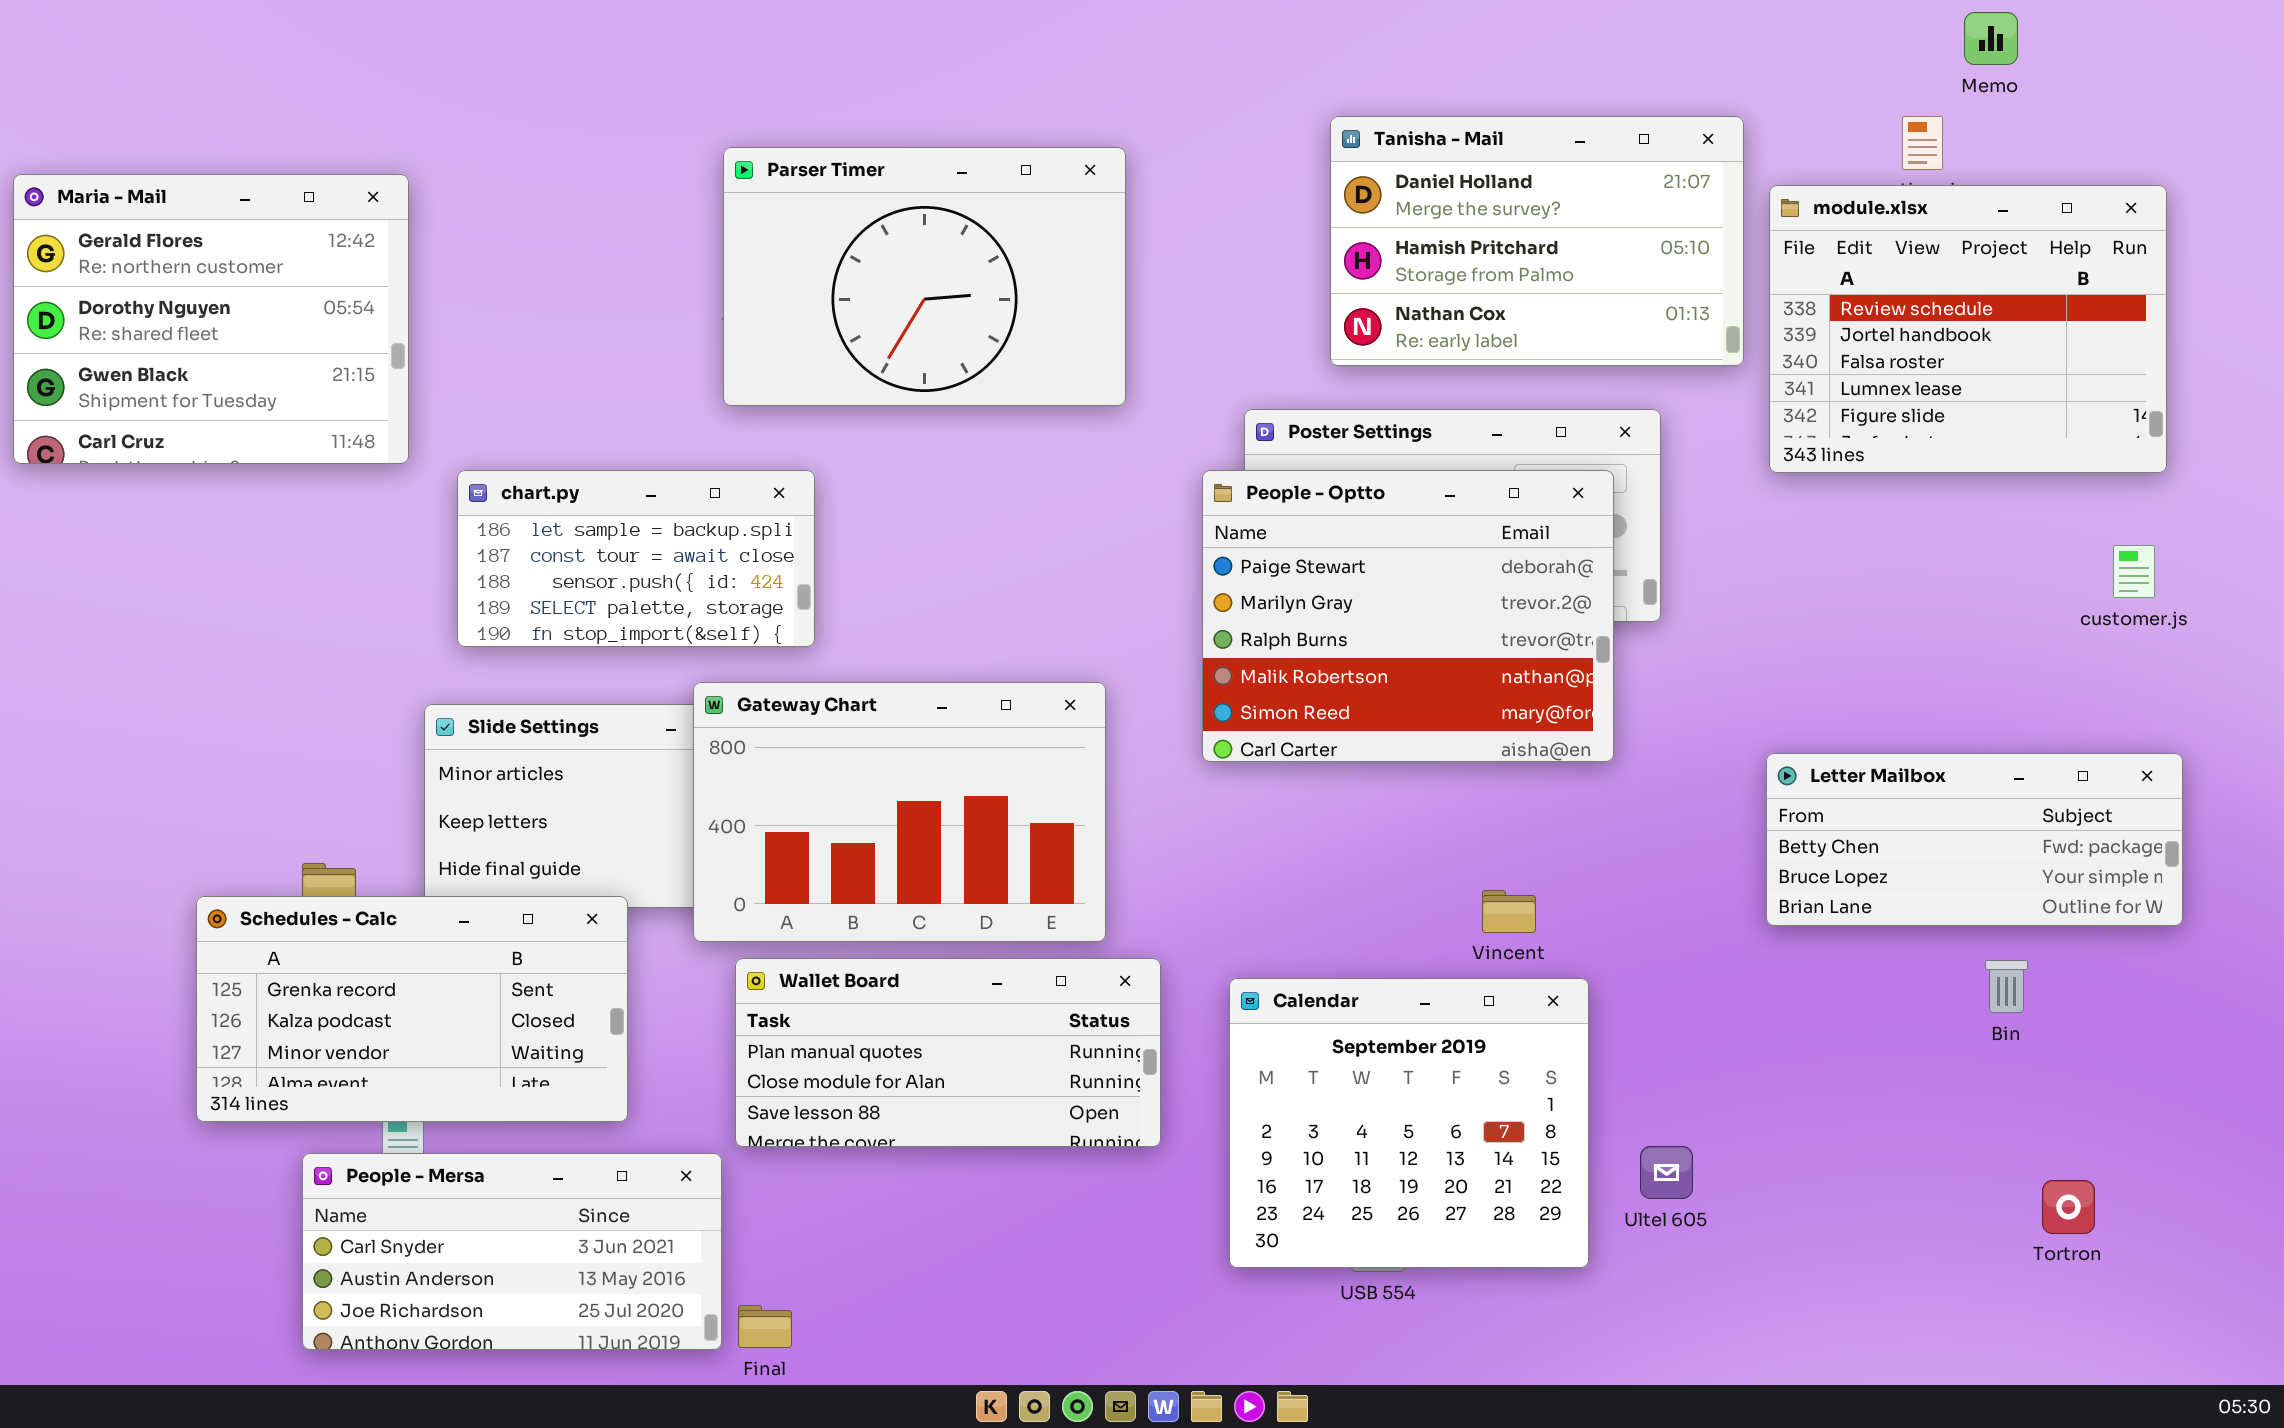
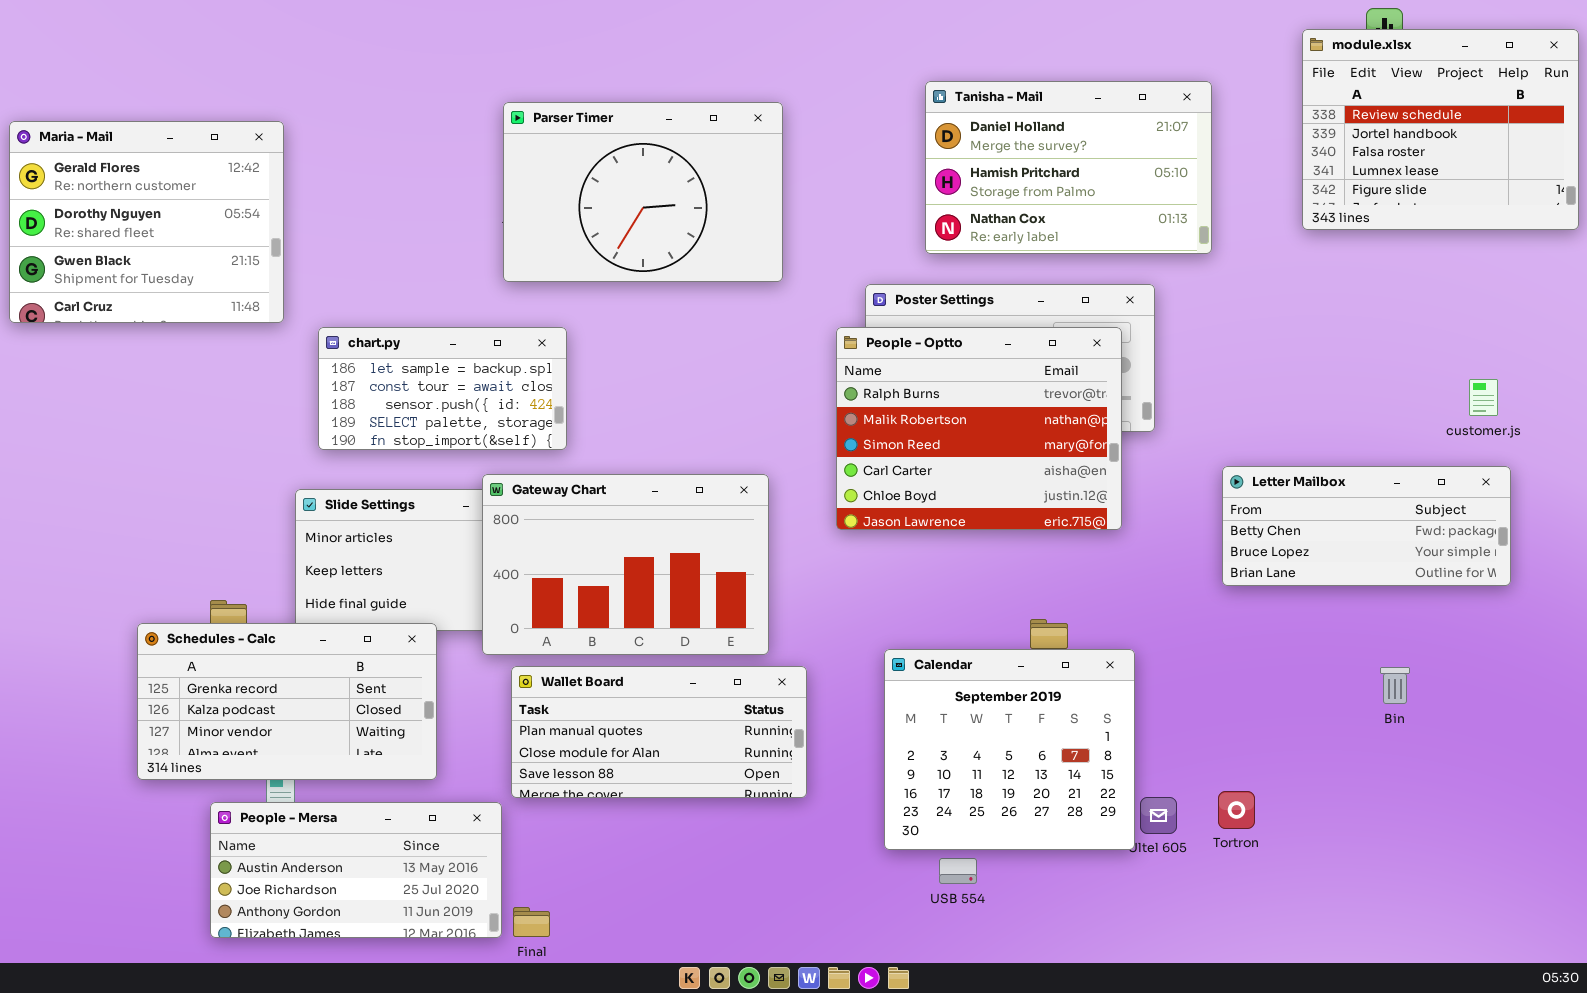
module.xlsx: [1769,185,2167,473] -> [1302,29,1579,230], moved
People - Optto: [1202,470,1614,762] -> [836,327,1122,530], scrolled down 2 rows
Letter Mailbox: [1766,753,2183,926] -> [1222,466,1511,586], moved
Calendar: [1229,978,1589,1268] -> [884,649,1135,850], moved
People - Mersa: [302,1153,722,1350] -> [210,802,502,938], scrolled down 1 row
Tortron: [2042,1180,2095,1234] -> [1218,791,1255,829], moved

